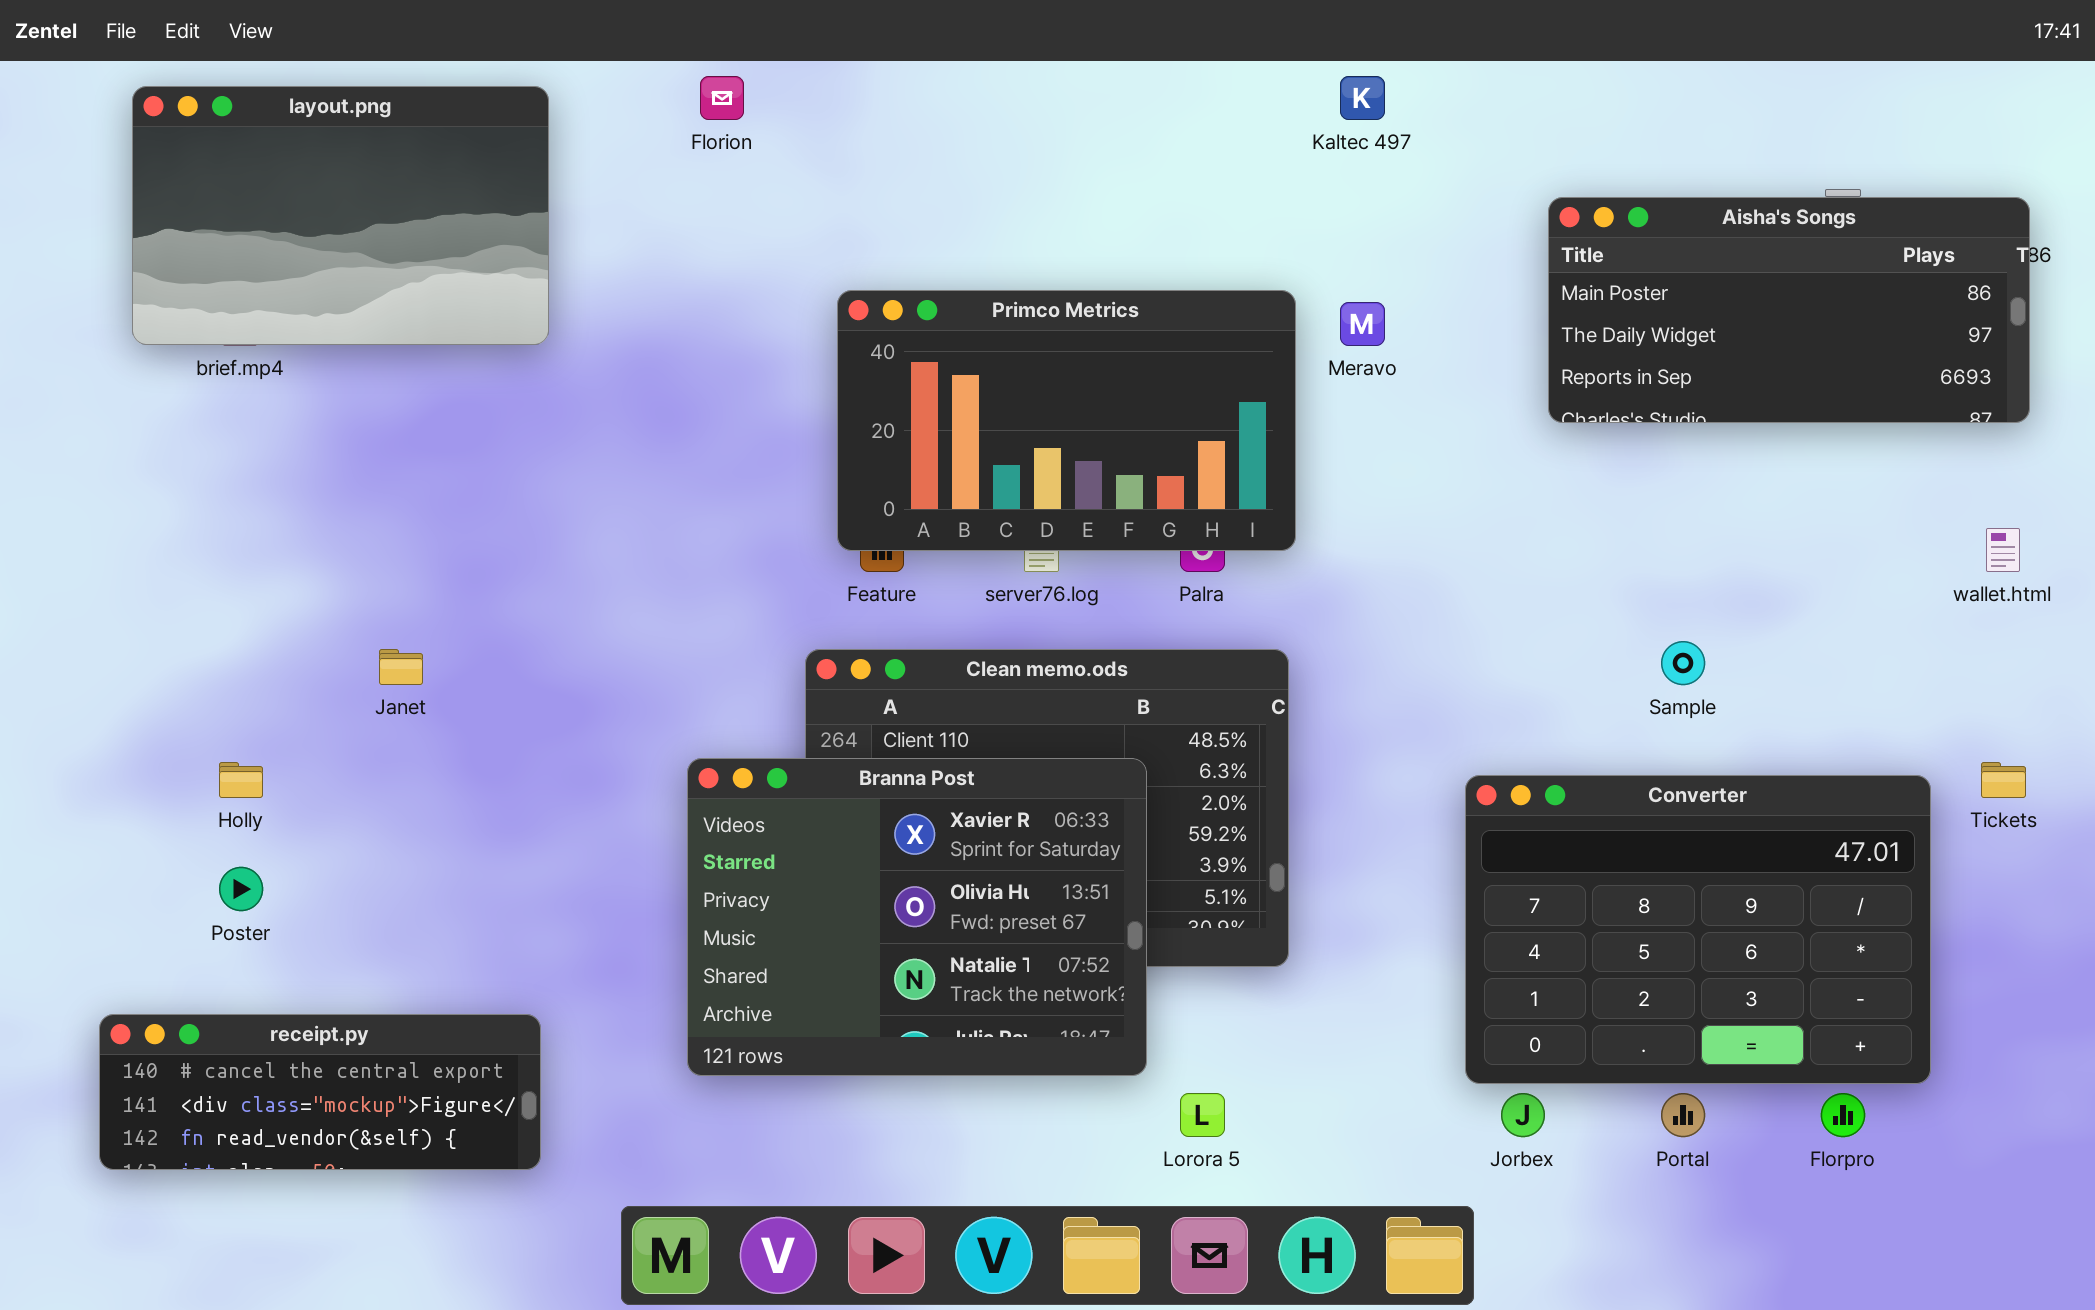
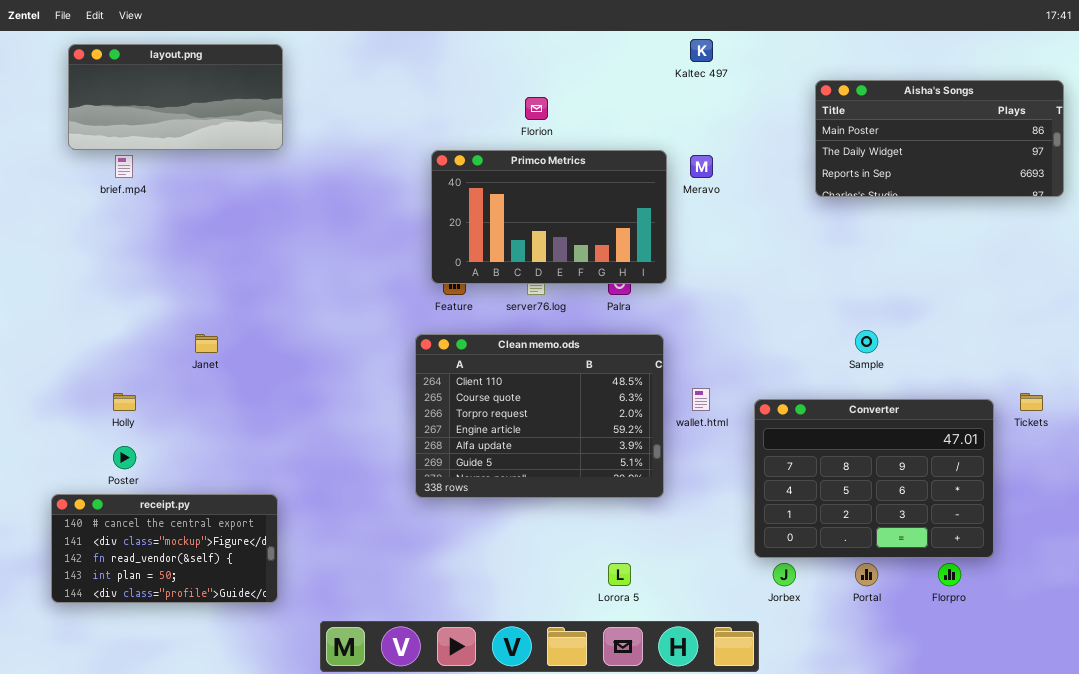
Florion: [700,76,744,120] -> [525,97,548,120], moved
layout.png: [132,86,549,345] -> [68,44,283,150], resized
Aisha's Songs: [1548,197,2030,423] -> [815,80,1064,197], moved
wallet.html: [1986,528,2020,572] -> [692,388,710,411], moved
Branna Post: [687,758,1147,1076] -> none, closed
receipt.py: [99,1014,541,1170] -> [51,494,278,603], resized

